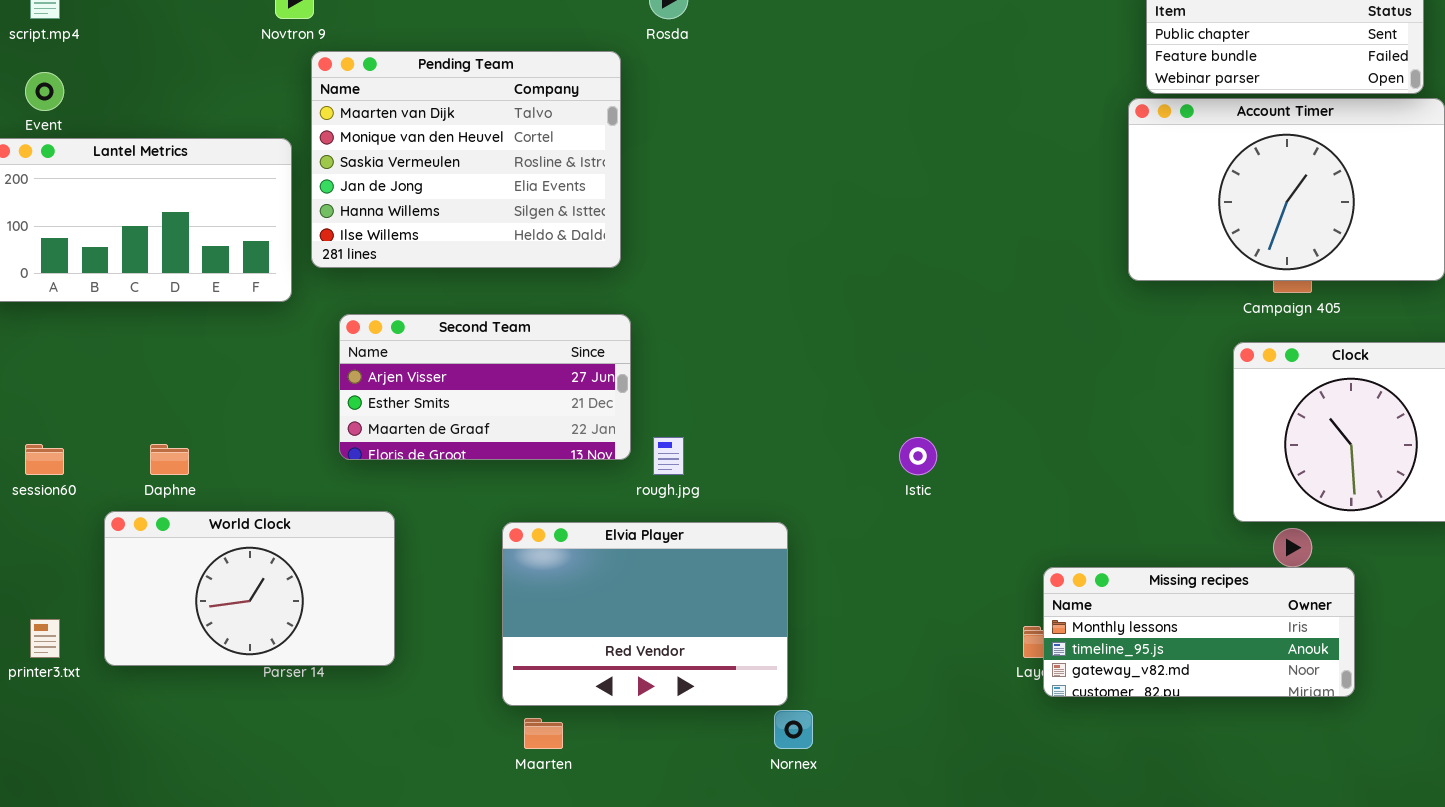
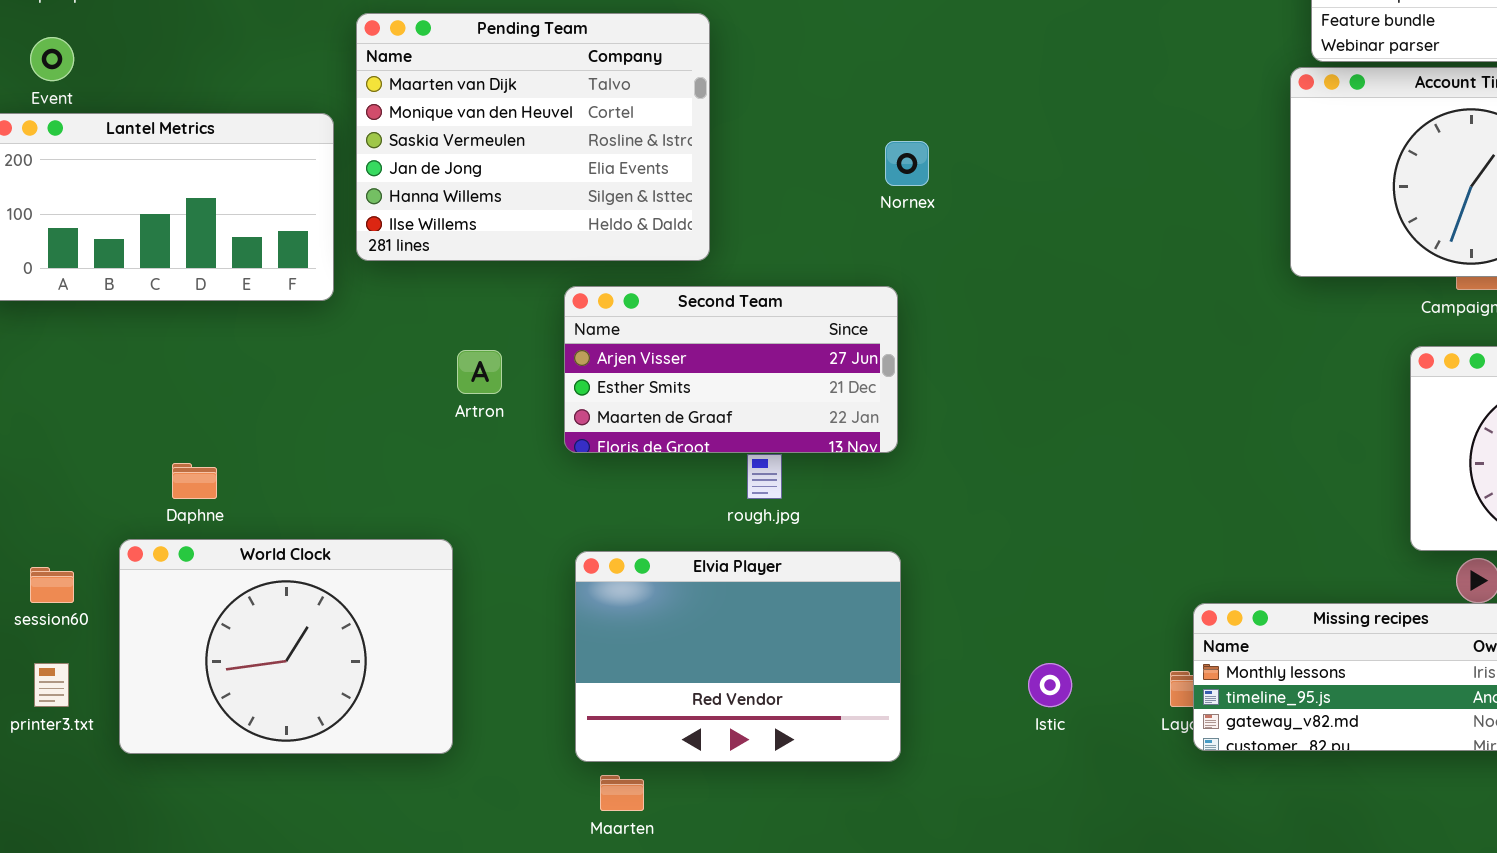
Second Team: [339,314,631,460] -> [564,286,898,453], moved
Istic: [899,437,937,475] -> [1028,663,1072,707], moved
session60: [25,444,64,475] -> [30,567,74,603], moved
World Clock: [104,511,395,666] -> [119,539,453,754], resized
Nornex: [774,710,813,749] -> [885,141,929,186], moved

